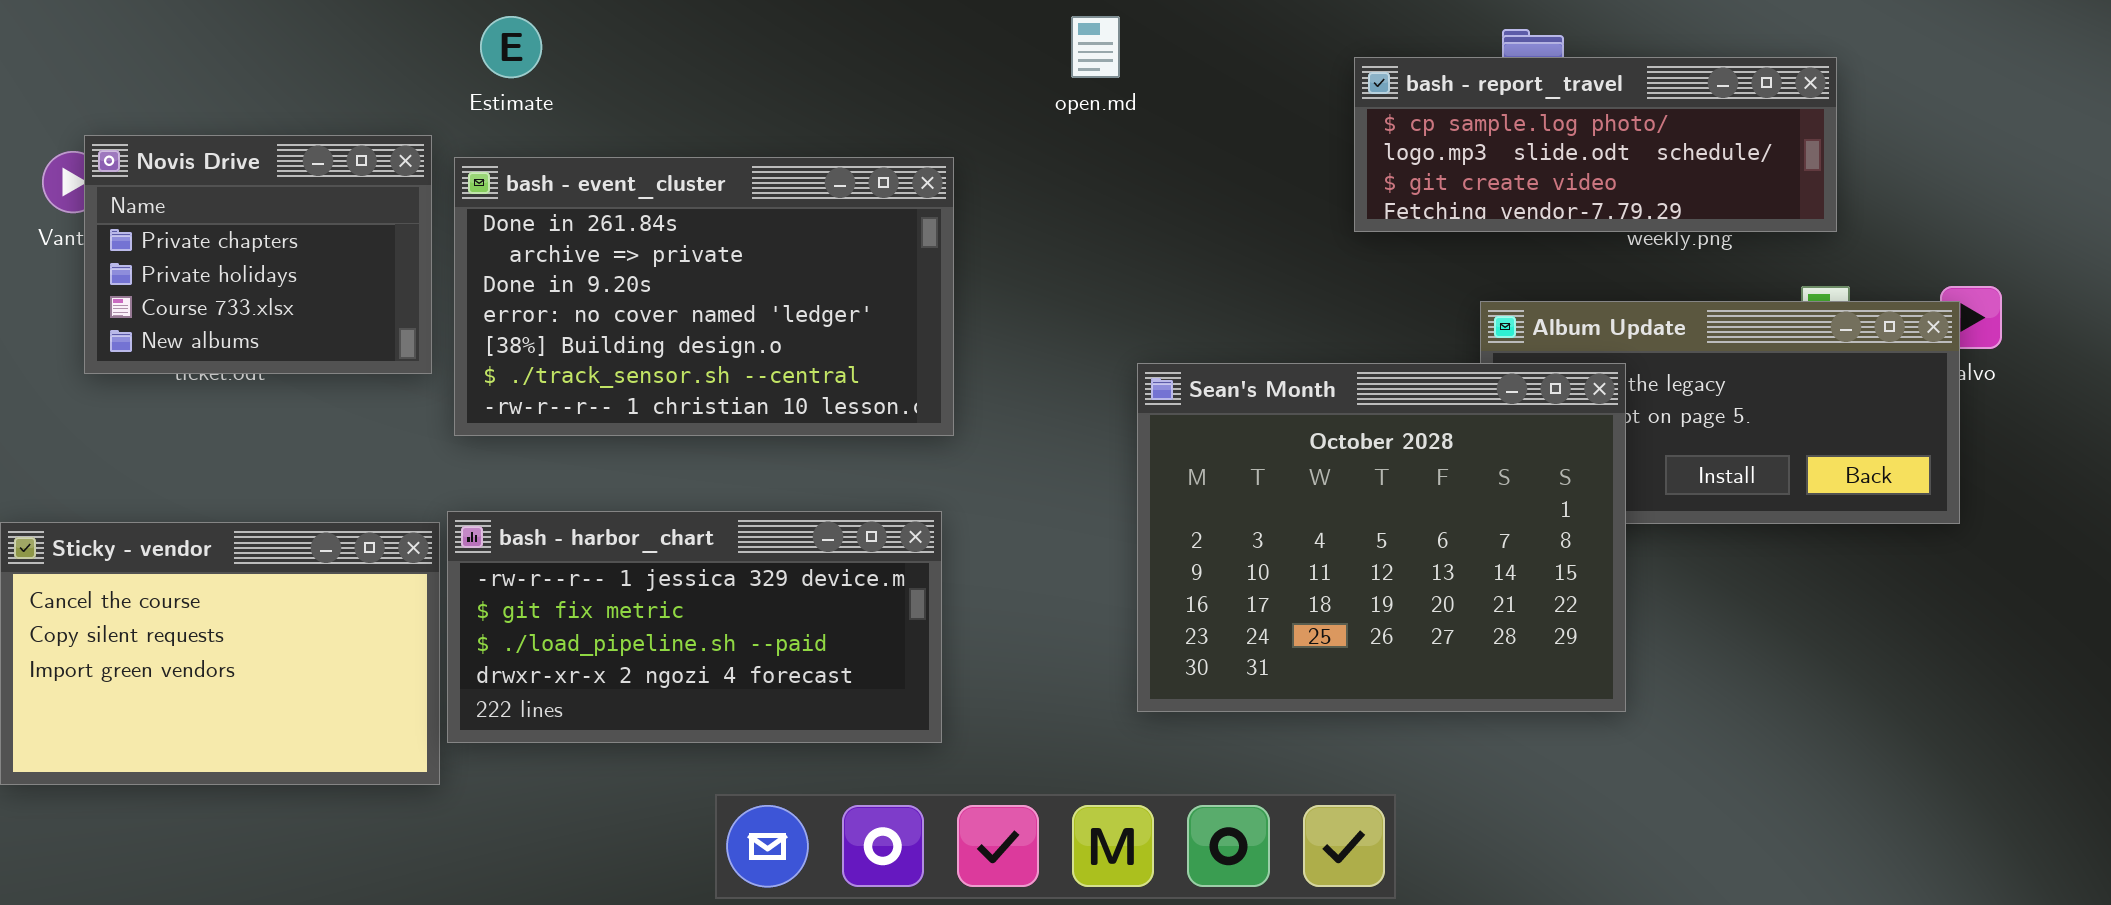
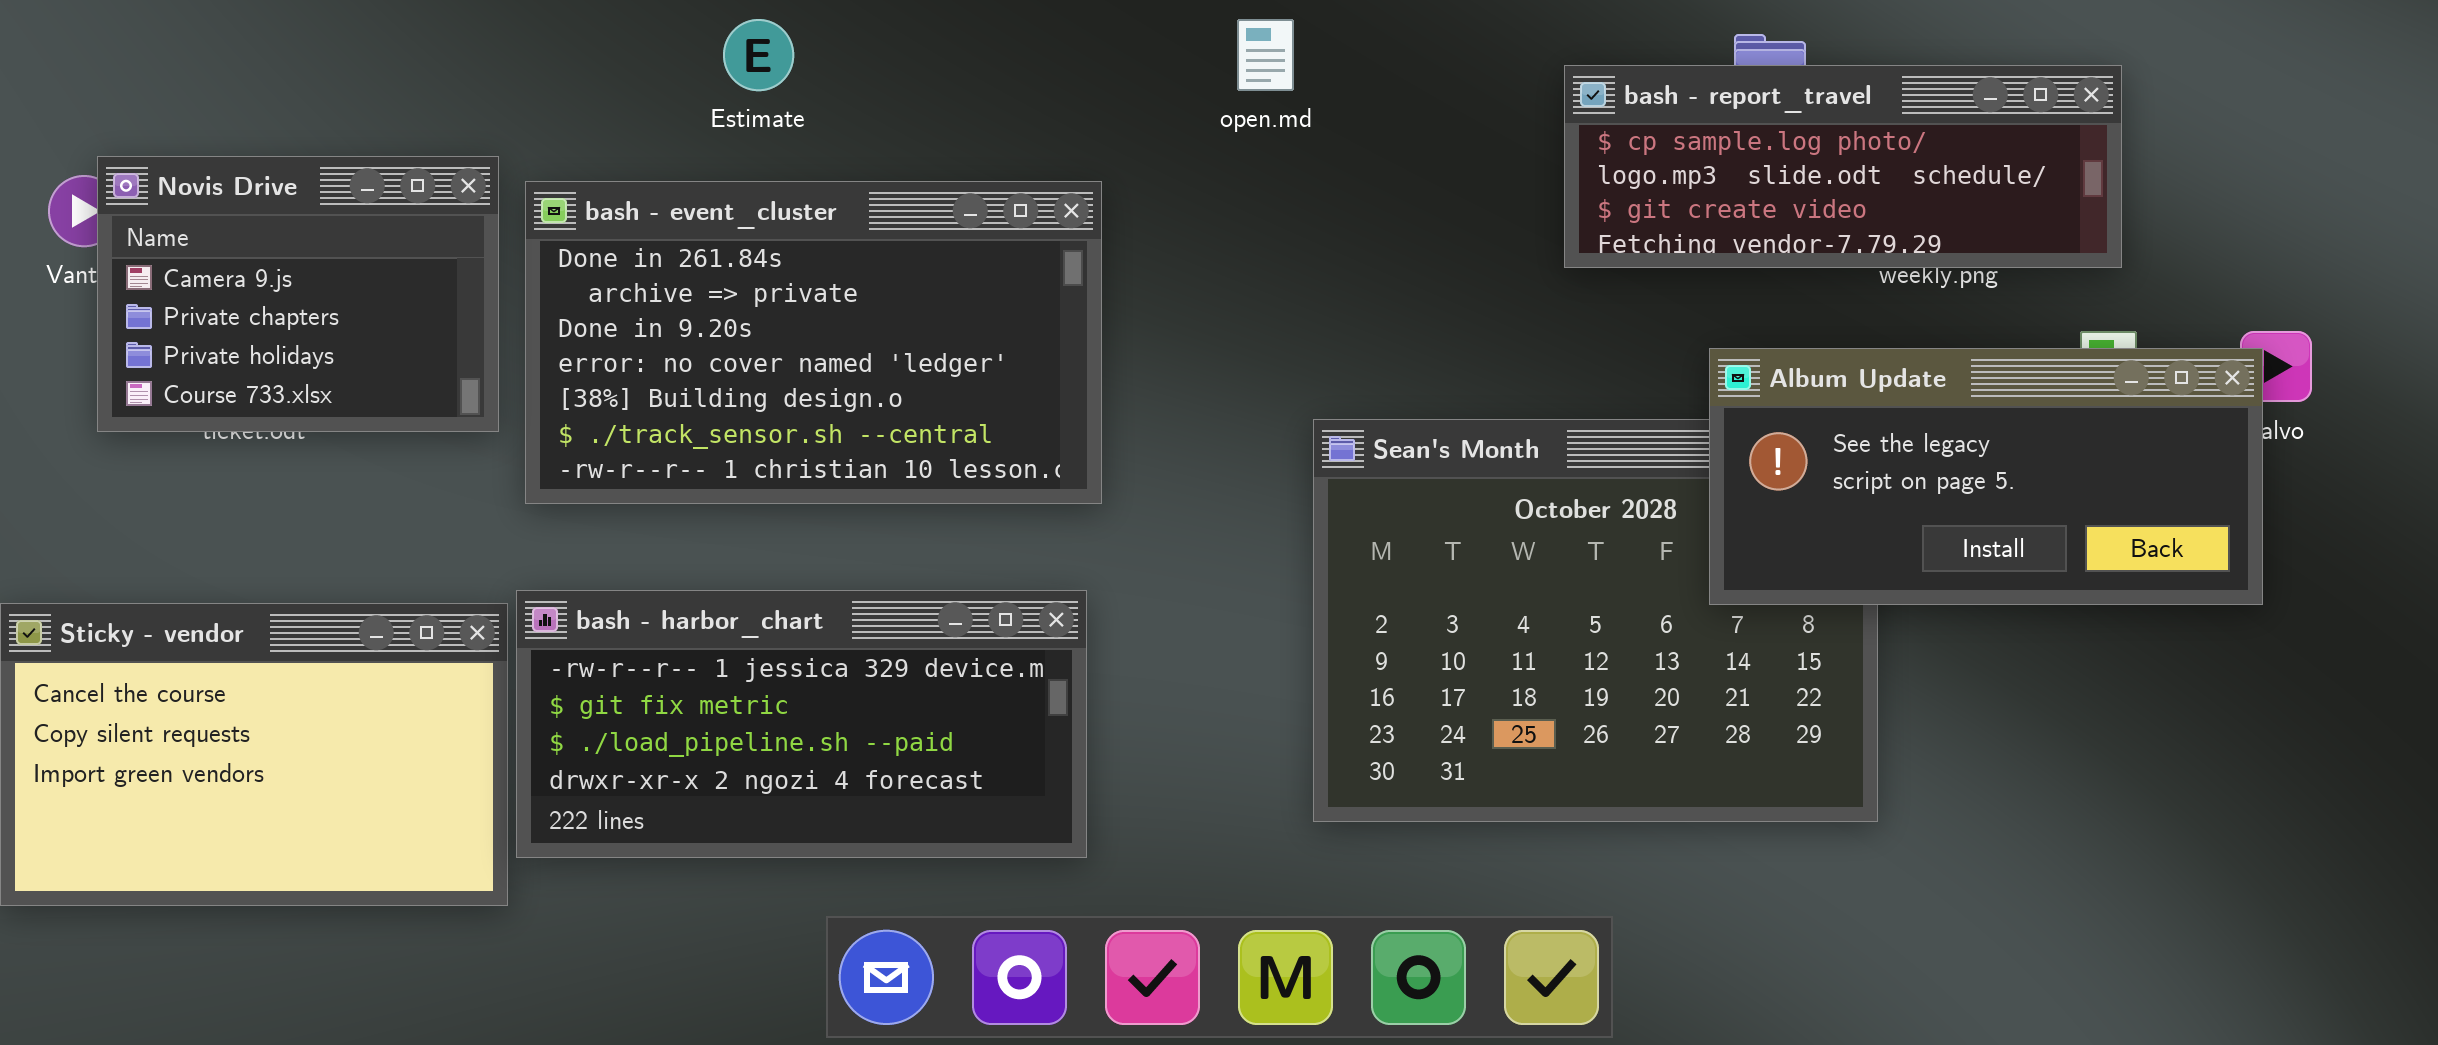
Estimate: [480,16,542,78] -> [723,19,794,91], moved
Novis Drive: [84,135,432,374] -> [97,156,499,432], scrolled up 1 row
Album Update: [1480,301,1960,524] -> [1709,348,2263,605], raised

